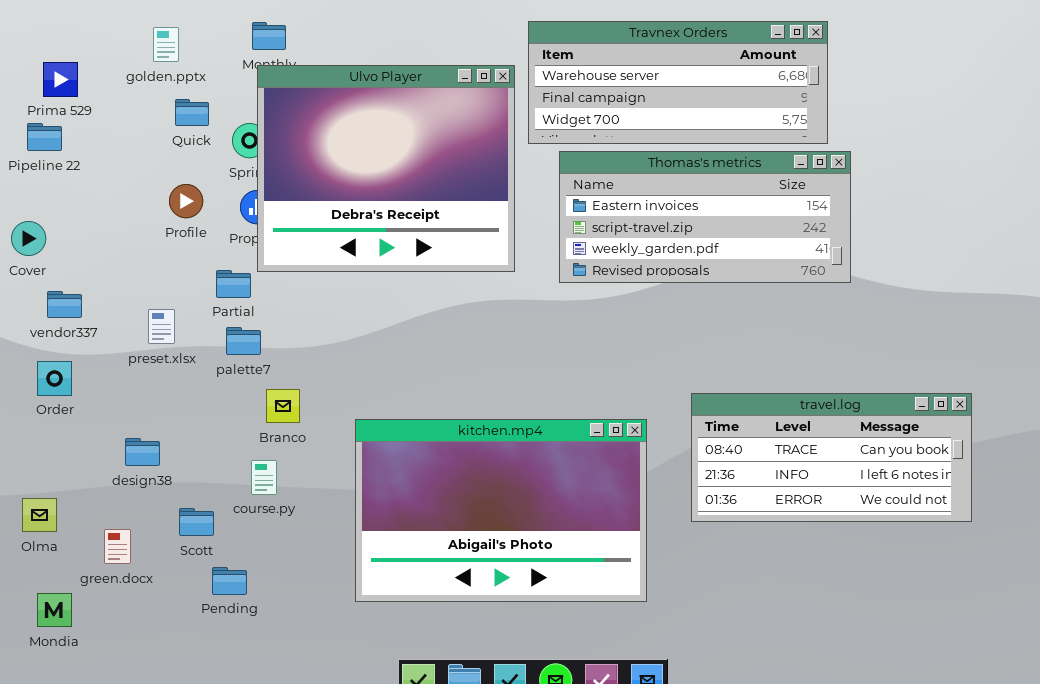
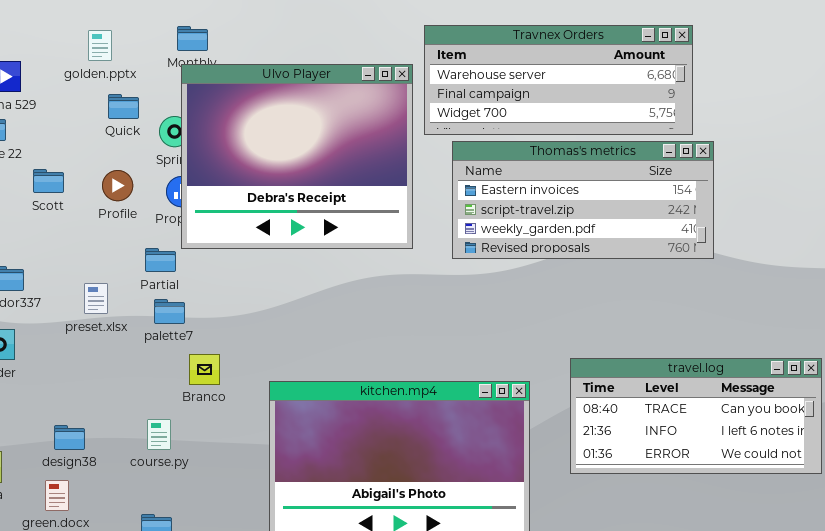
design38: [125,438,160,466] -> [54,425,85,450], moved
course.py: [251,460,277,495] -> [147,419,171,450], moved
Scott: [179,508,214,536] -> [33,169,64,193], moved

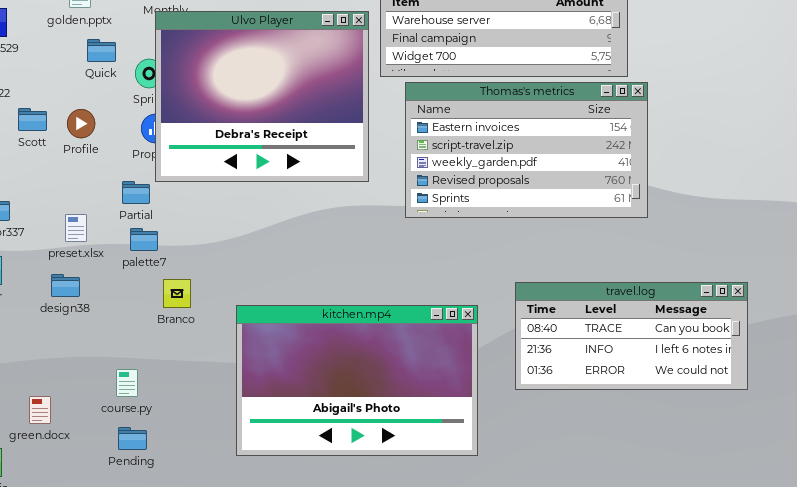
Thomas's metrics: [452,141,714,259] -> [405,82,648,218], resized
Profile: [102,170,133,201] -> [67,109,95,138], moved
course.py: [147,419,171,450] -> [116,369,138,397], moved
design38: [54,425,85,450] -> [51,274,80,297], moved

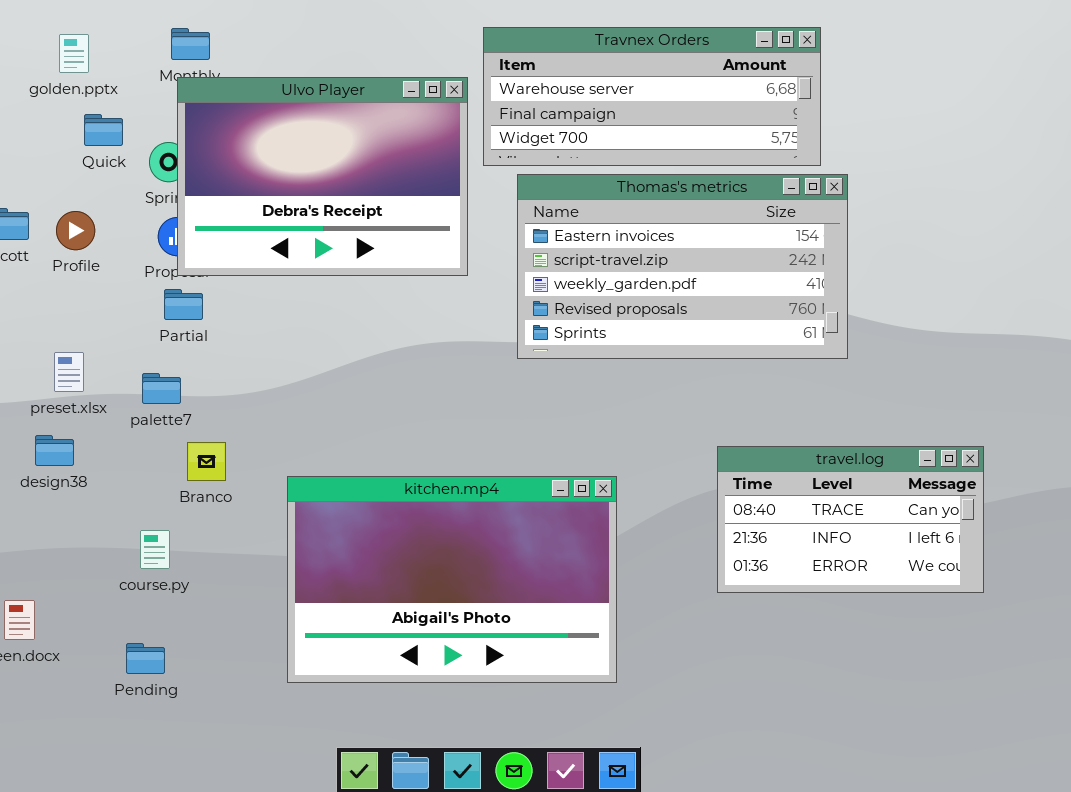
Ulvo Player: [155,11,369,182] -> [177,77,468,276], resized
Partial: [122,181,150,204] -> [164,289,203,320], moved
travel.log: [515,282,748,390] -> [717,446,984,593], resized
course.py: [116,369,138,397] -> [140,530,170,569], moved

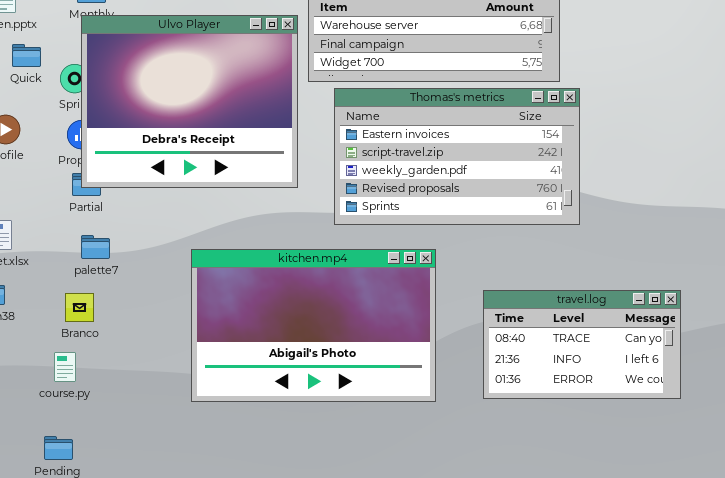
Ulvo Player: [177,77,468,276] -> [81,15,298,188], resized
palette7: [142,373,181,404] -> [81,235,110,259], moved
Branco: [187,442,226,481] -> [65,293,94,322], moved
kitchen.mp4: [287,476,617,683] -> [191,249,436,402], moved

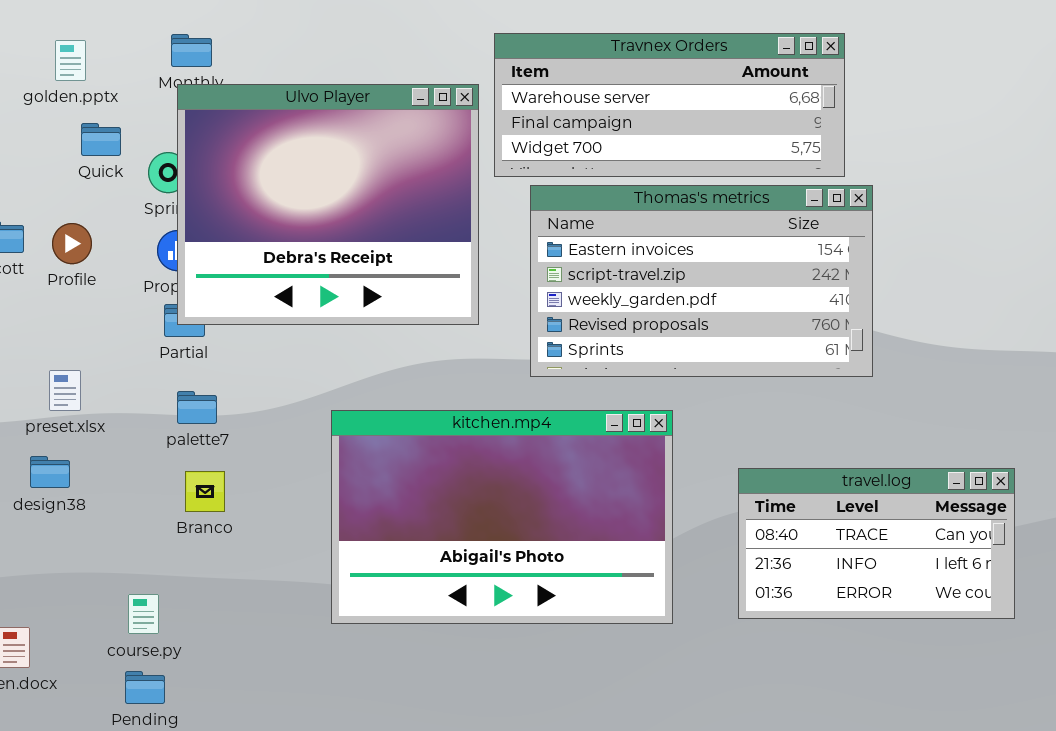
Branco: [65,293,94,322] -> [185,471,225,512], moved
course.py: [54,352,76,382] -> [128,594,159,634], moved

